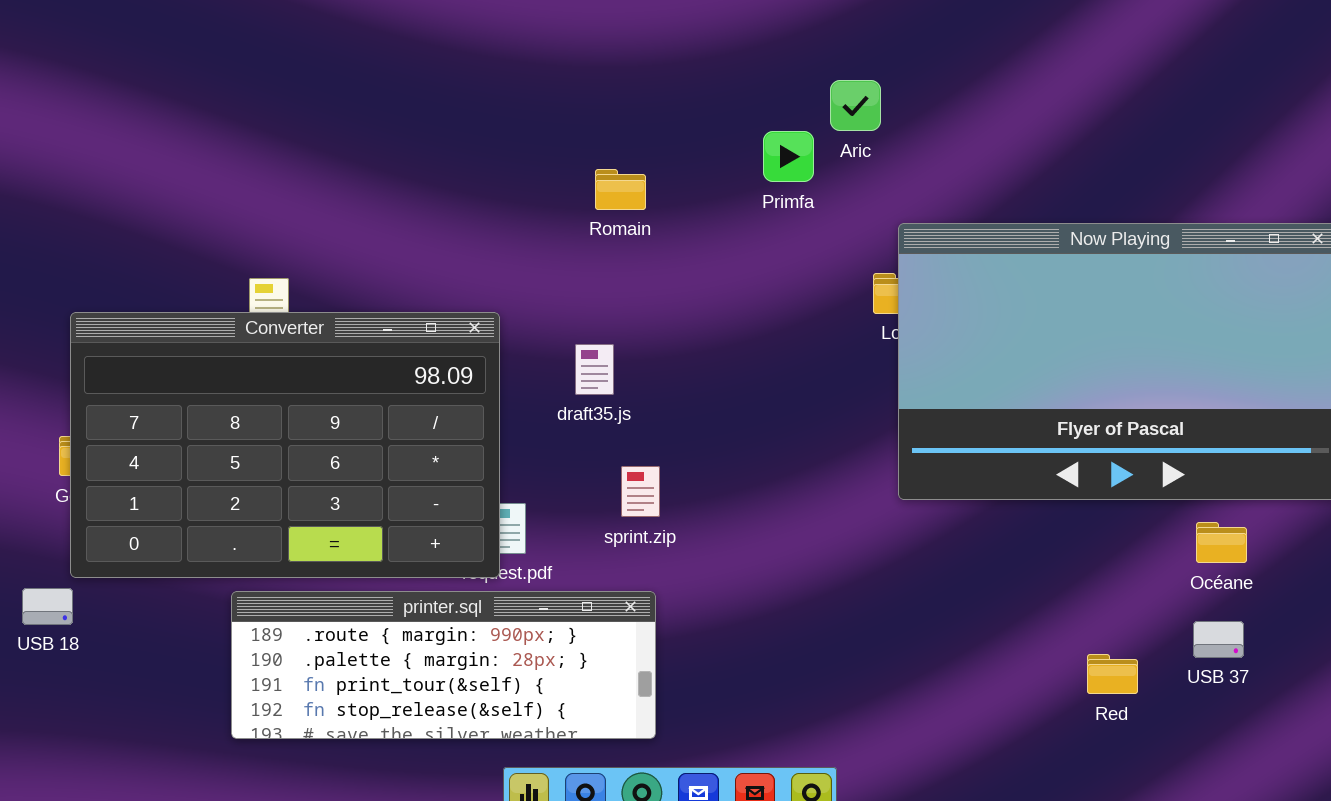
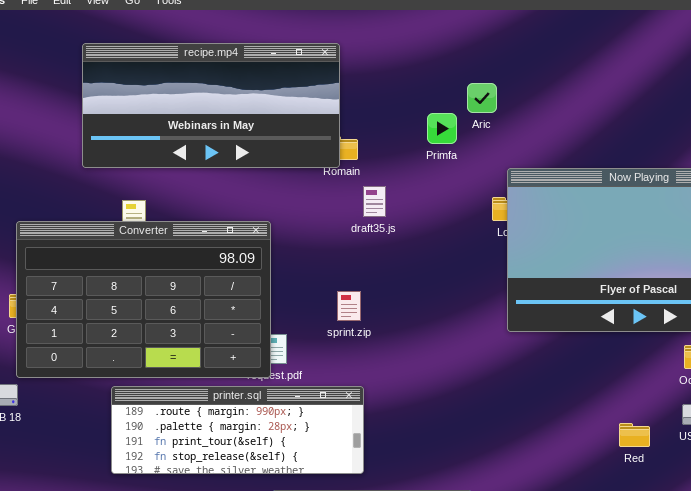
recipe.mp4: none -> [82,43,340,168], opened
draft35.js: [575,344,614,395] -> [363,186,386,217], moved
sprint.zip: [621,466,660,517] -> [337,291,361,321], moved

